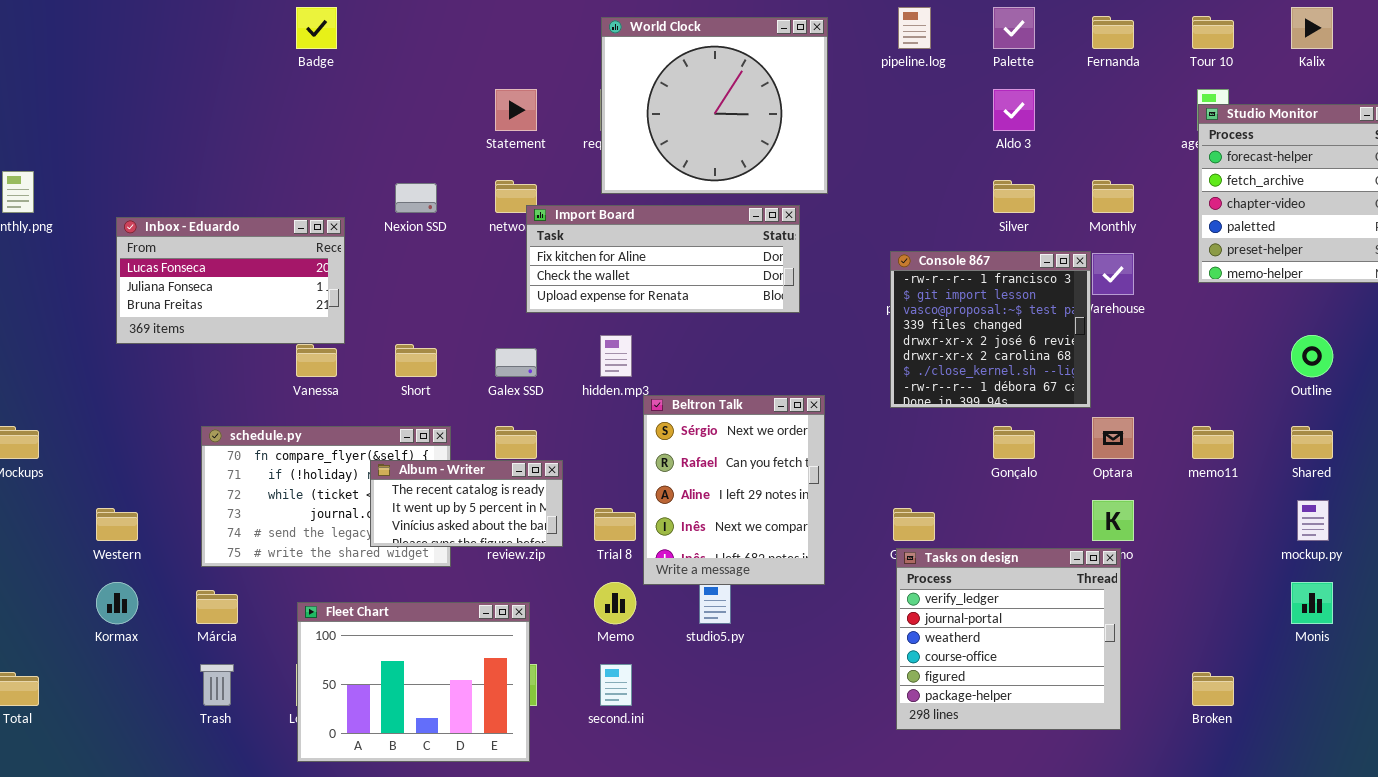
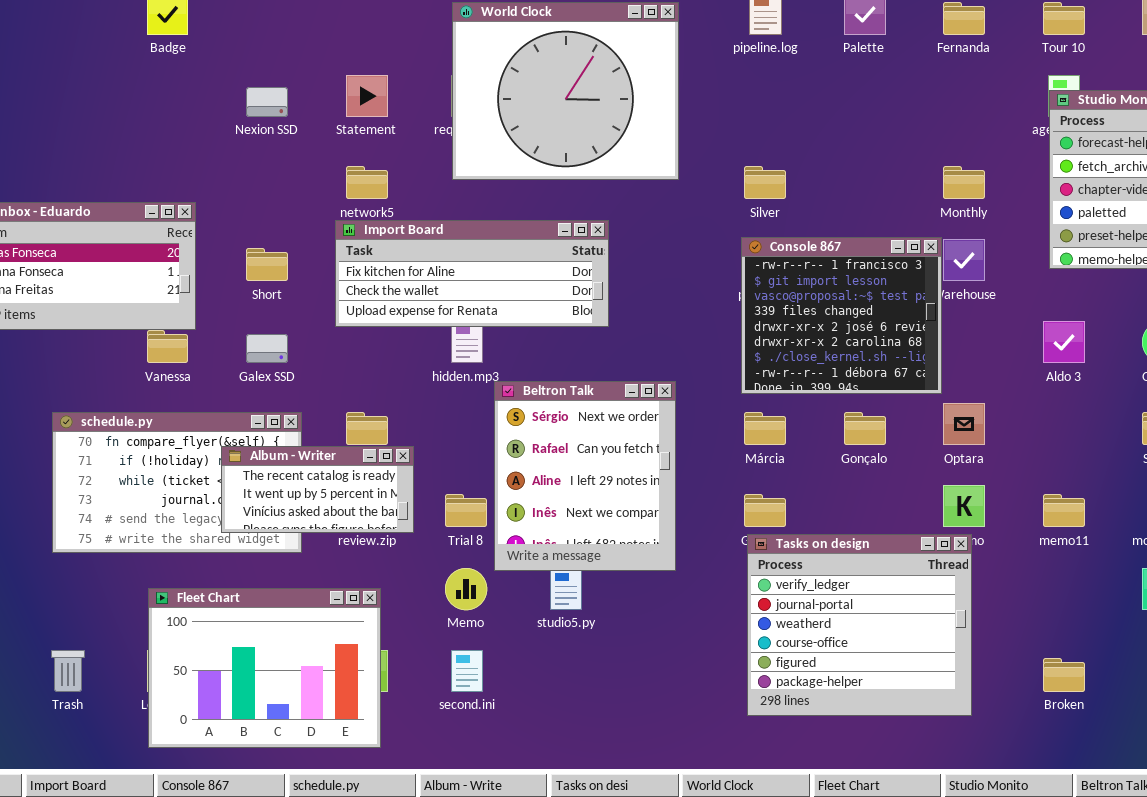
Aldo 3: [993,89,1035,131] -> [1043,321,1085,363], moved
Silver: [993,180,1035,213] -> [744,166,786,199], moved
Nexion SSD: [395,183,437,213] -> [246,87,288,117], moved
Import Board: [526,205,800,313] -> [335,220,609,327], moved
Short: [395,344,437,377] -> [246,248,288,281], moved
Galex SSD: [495,348,537,377] -> [246,334,288,363], moved
memo11: [1192,426,1234,459] -> [1043,494,1085,527], moved
Márcia: [196,590,238,624] -> [744,412,786,445], moved

